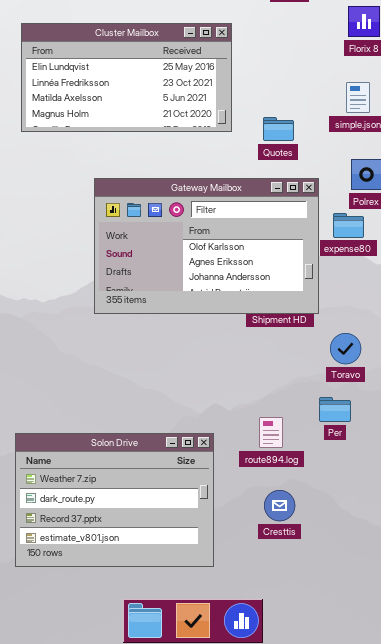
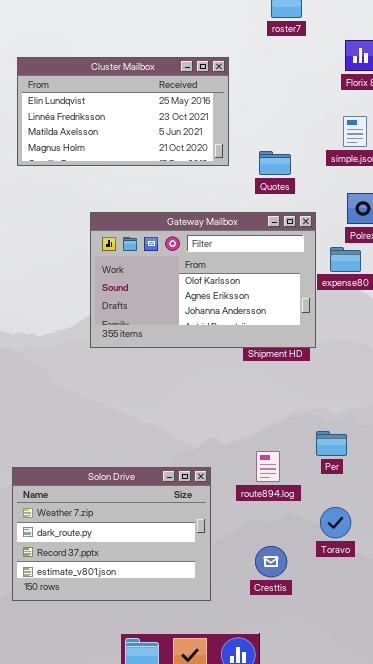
Toravo: [330,333,361,364] -> [320,507,351,538], moved
Cresttis: [264,490,295,521] -> [255,546,287,577], moved

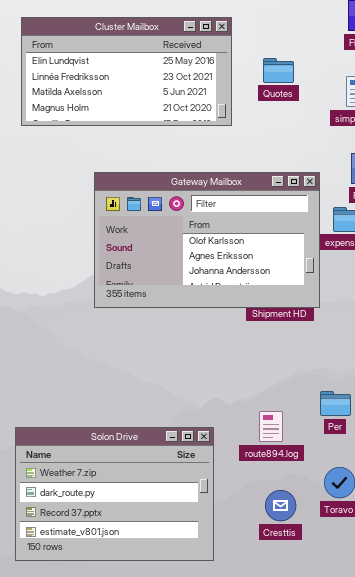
Quotes: [259,151,291,175] -> [263,58,294,83], moved
Cresttis: [255,546,287,577] -> [265,490,296,521], moved

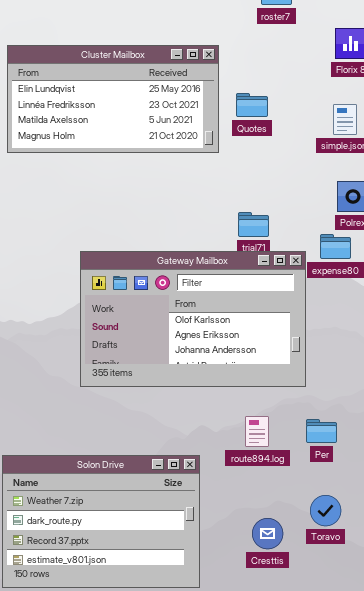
Quotes: [263,58,294,83] -> [236,93,268,117], moved
Gateway Mailbox: [94,172,320,308] -> [80,251,306,387], moved
route894.log: [259,411,283,442] -> [245,416,269,447], moved

